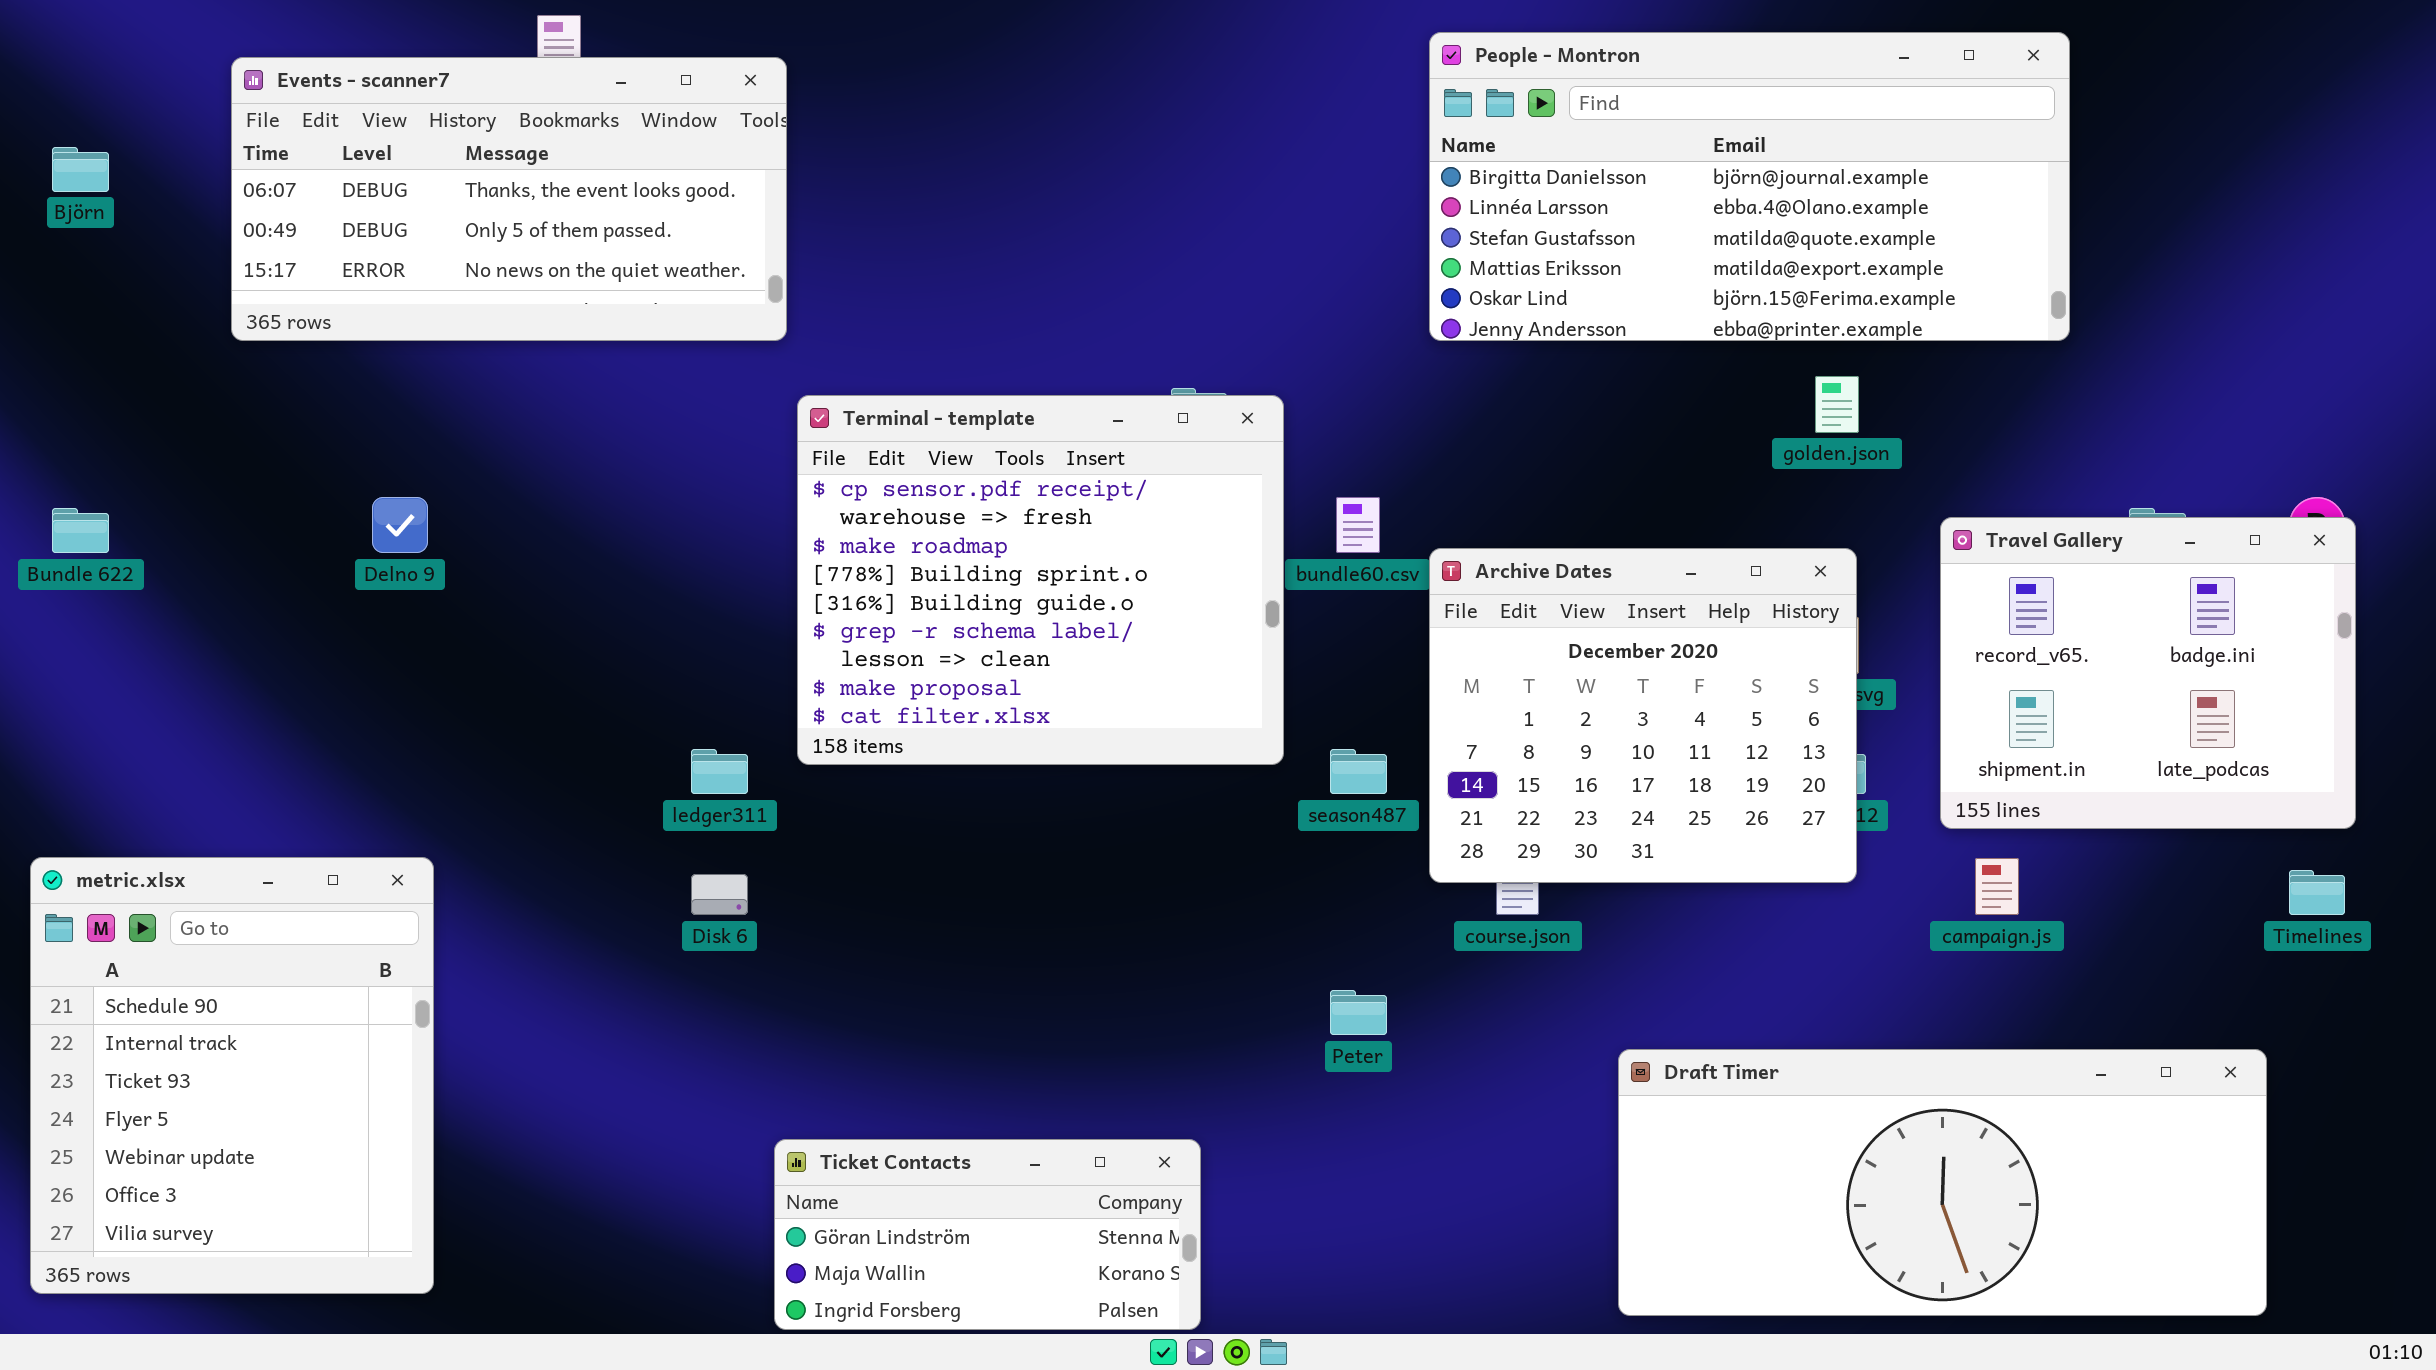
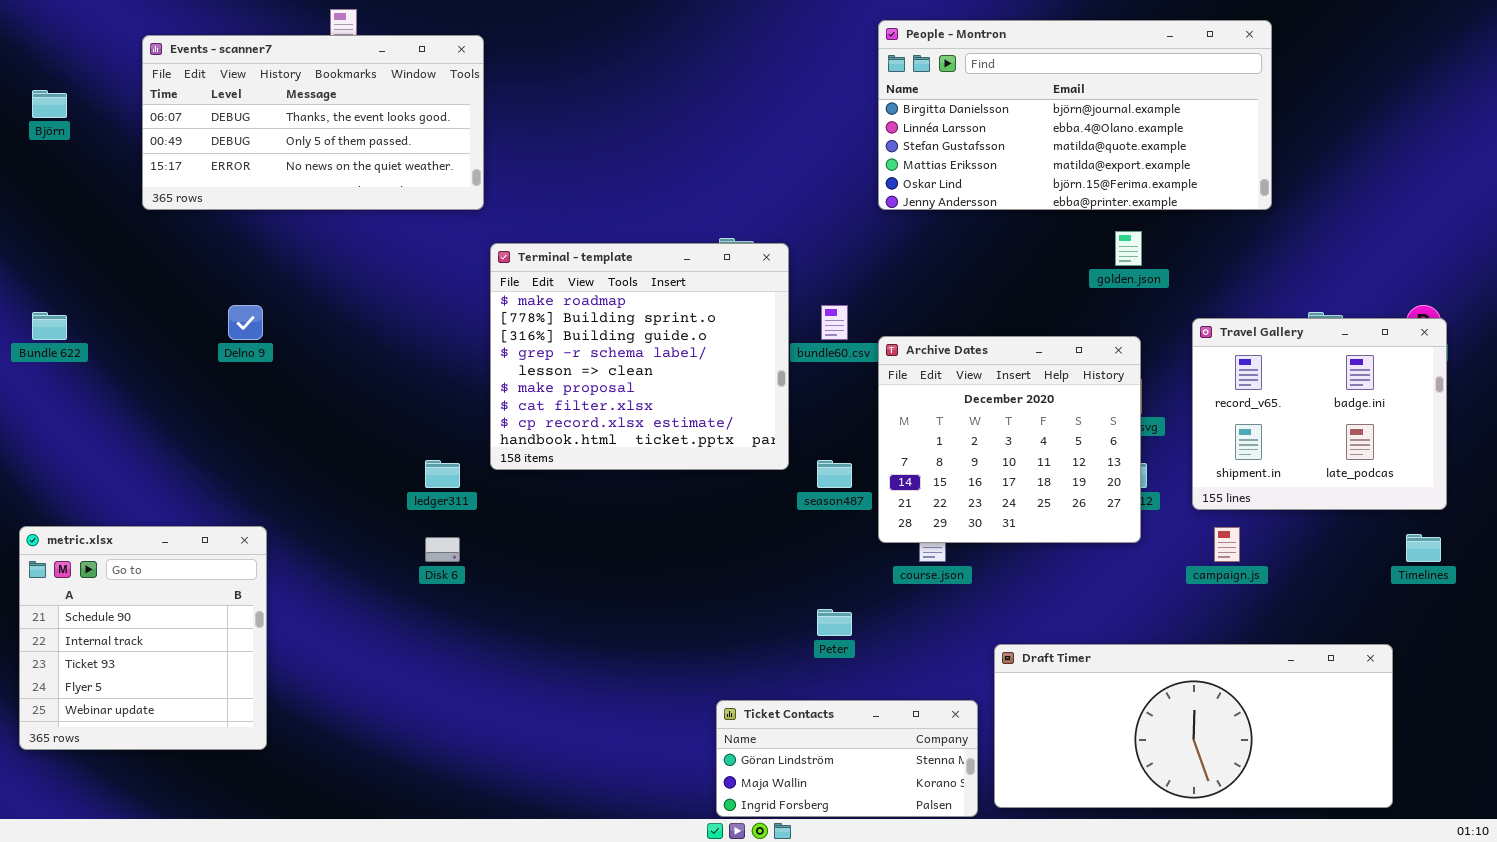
Terminal - template: [797,395,1284,765] -> [490,243,789,470], scrolled down 2 rows
metric.xlsx: [30,857,434,1294] -> [19,526,267,750], resized
Ticket Contacts: [774,1139,1201,1330] -> [716,700,978,817], moved

